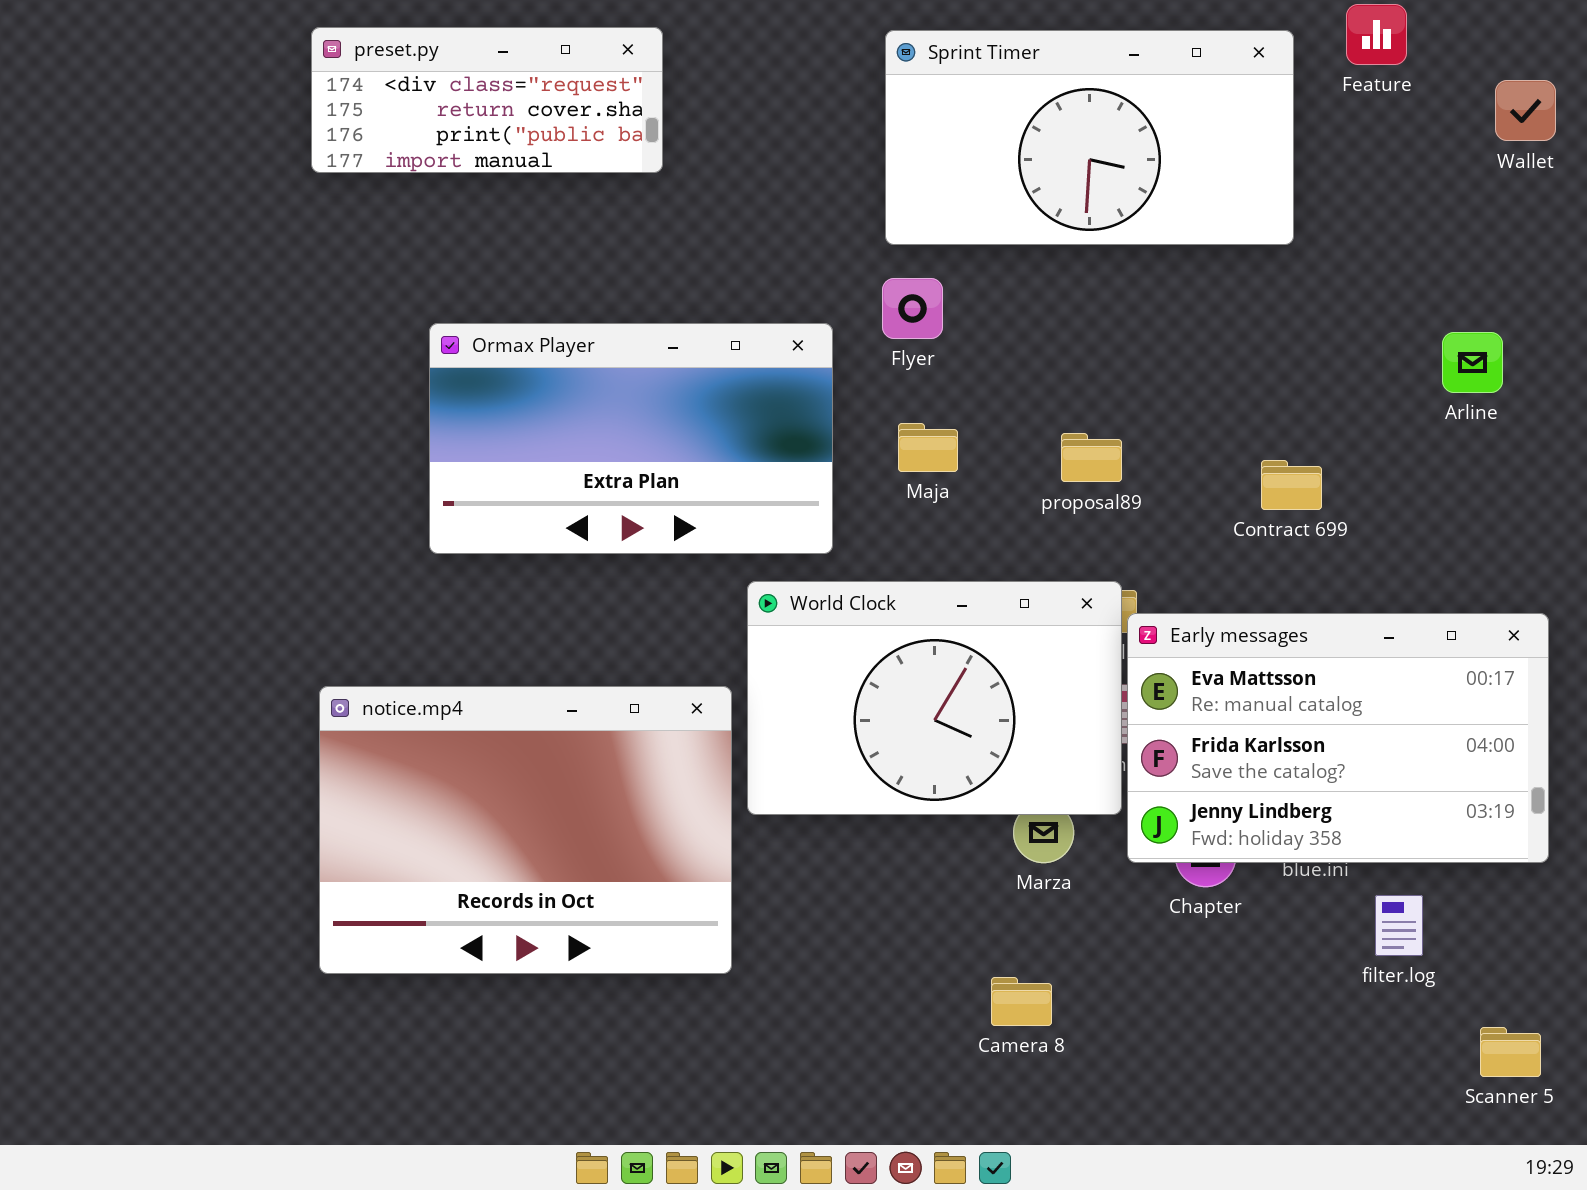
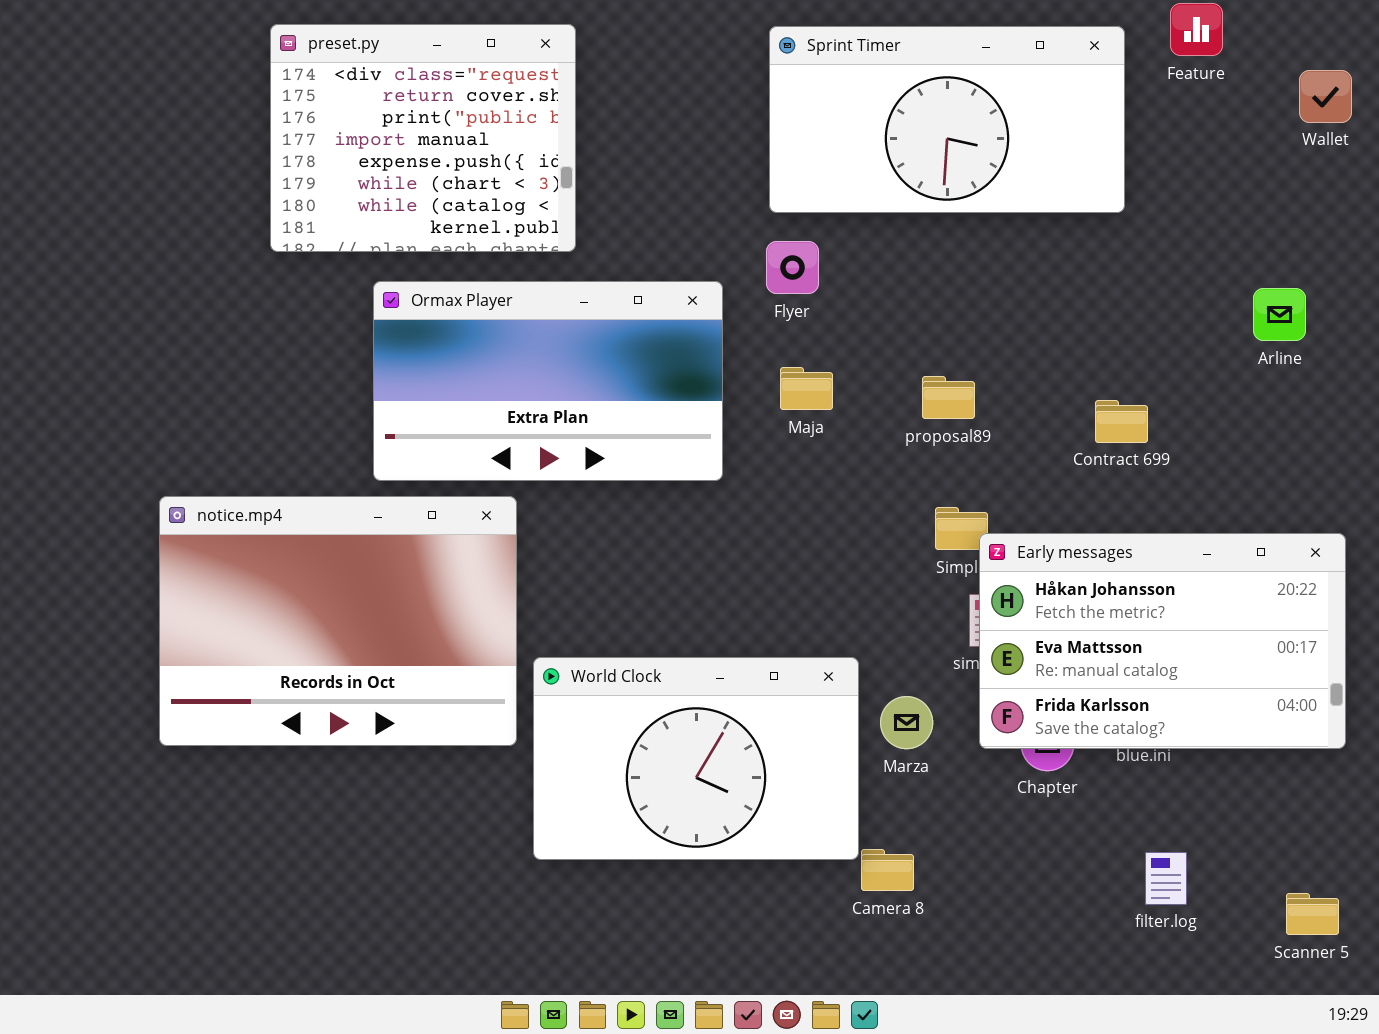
preset.py: [311,27,663,173] -> [270,24,576,252], resized
World Clock: [747,581,1122,815] -> [533,657,859,860], moved
Early messages: [1127,613,1549,863] -> [979,533,1346,749], scrolled up 1 row
notice.mp4: [319,686,732,974] -> [159,496,517,746], moved
filter.log: [1375,895,1423,956] -> [1145,852,1187,905], moved

